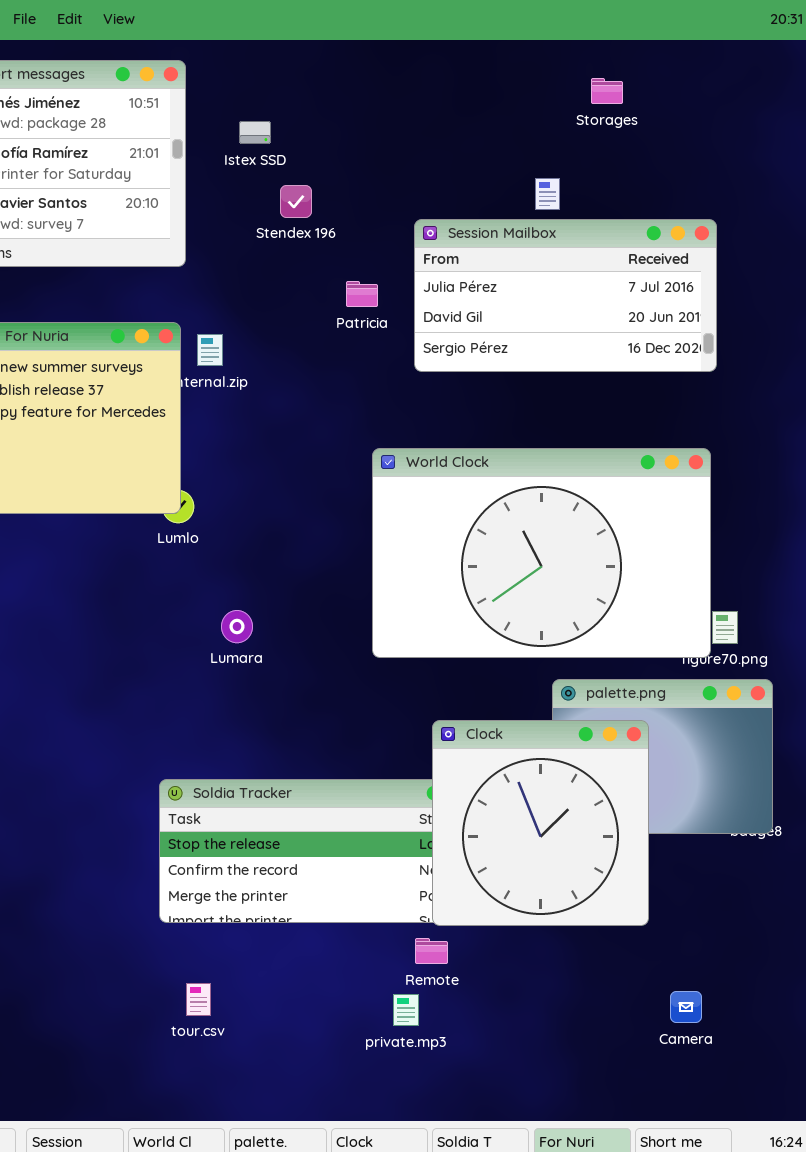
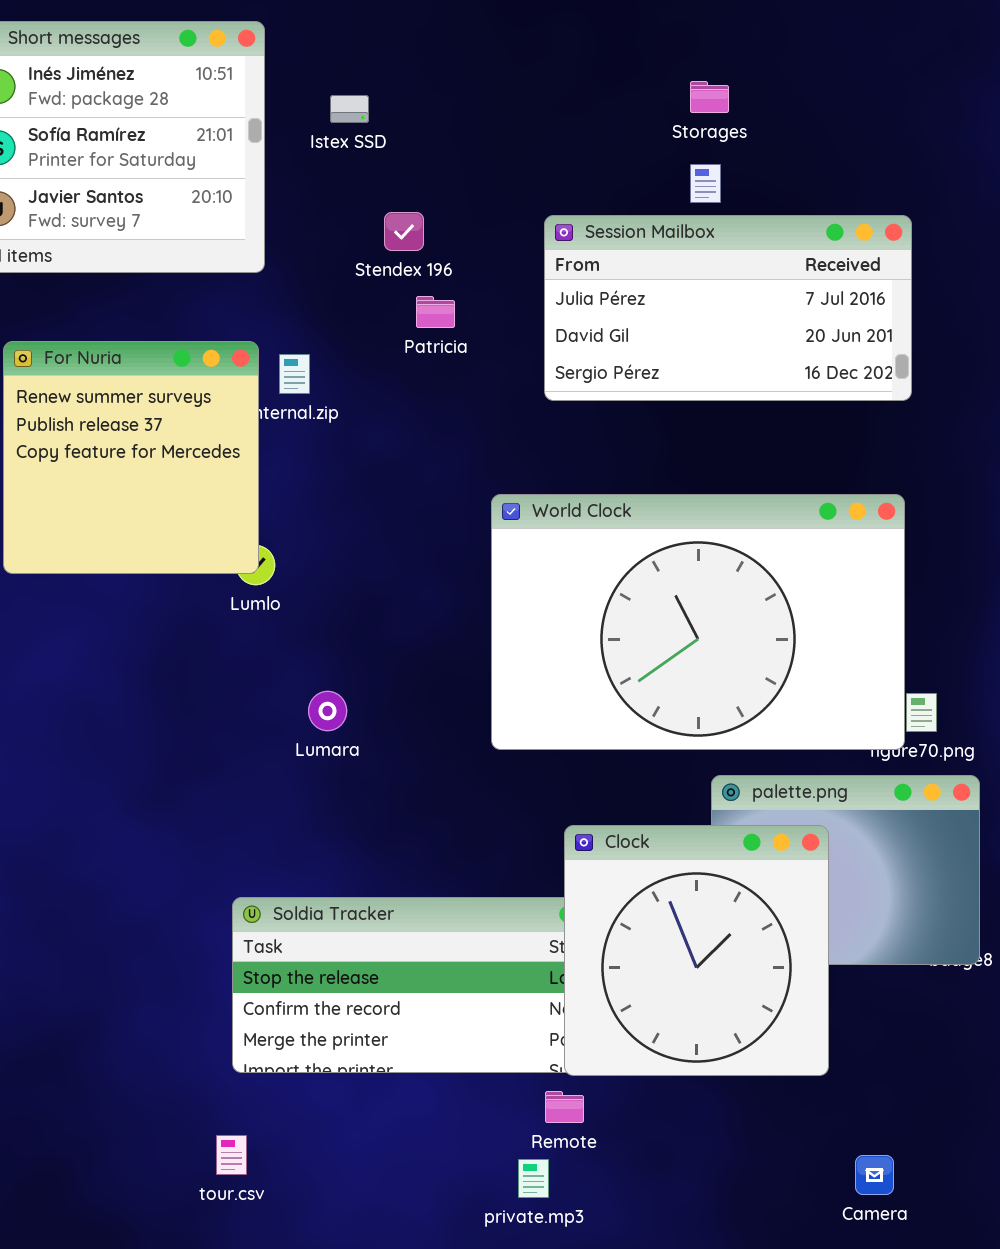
Storages: [591,78,623,104] -> [690,81,729,113], moved
Stendex 196: [280,185,312,218] -> [384,212,424,251], moved
Patricia: [346,281,378,307] -> [416,296,455,328], moved
tour.csv: [186,983,211,1016] -> [216,1135,247,1175], moved

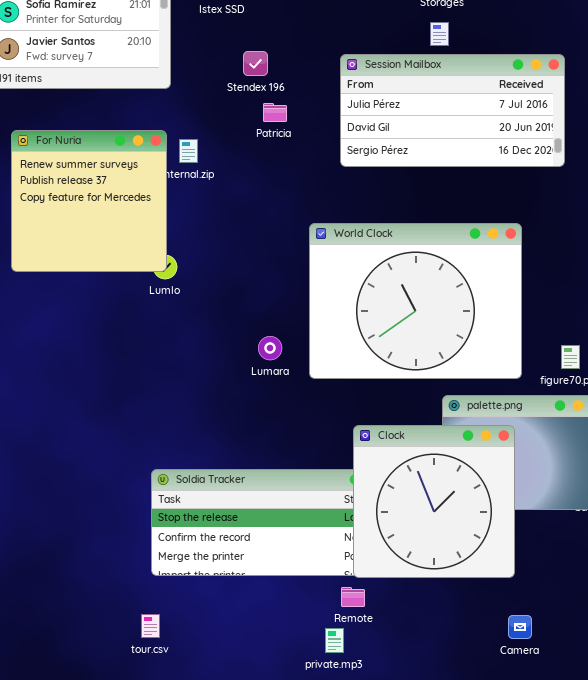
World Clock: [491,494,905,750] -> [309,223,522,379], resized
Lumara: [308,691,347,731] -> [258,336,282,360], moved
Camera: [855,1155,894,1195] -> [508,615,532,639], moved

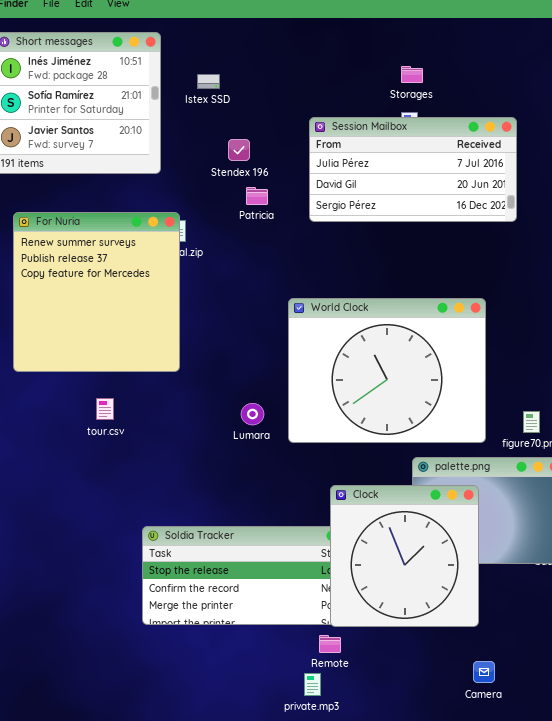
Session Mailbox: [340,54,565,167] -> [309,117,517,222], moved
For Nuria: [11,130,167,272] -> [13,212,180,372], resized
tour.csv: [141,614,160,638] -> [96,398,114,420], moved

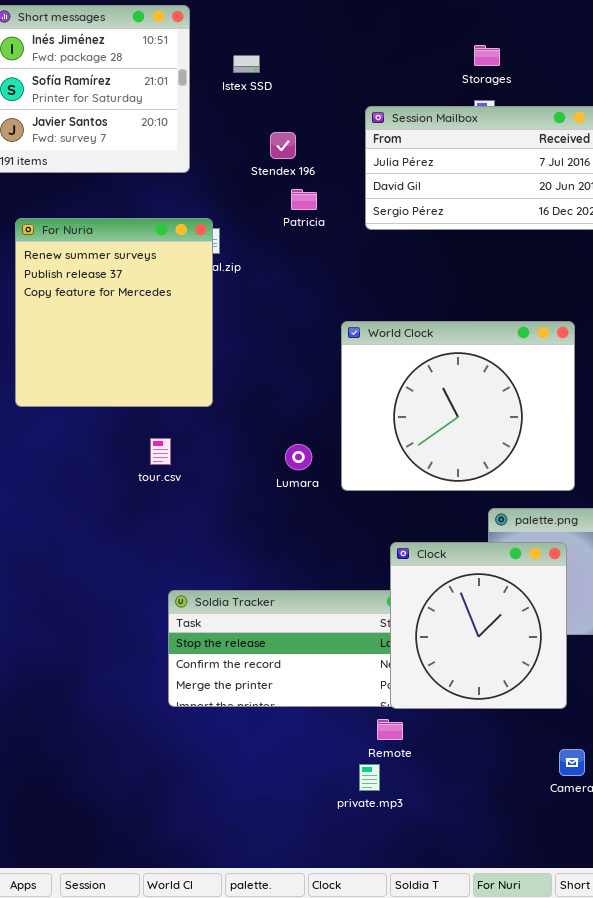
tour.csv: [96,398,114,420] -> [150,438,171,465], moved

